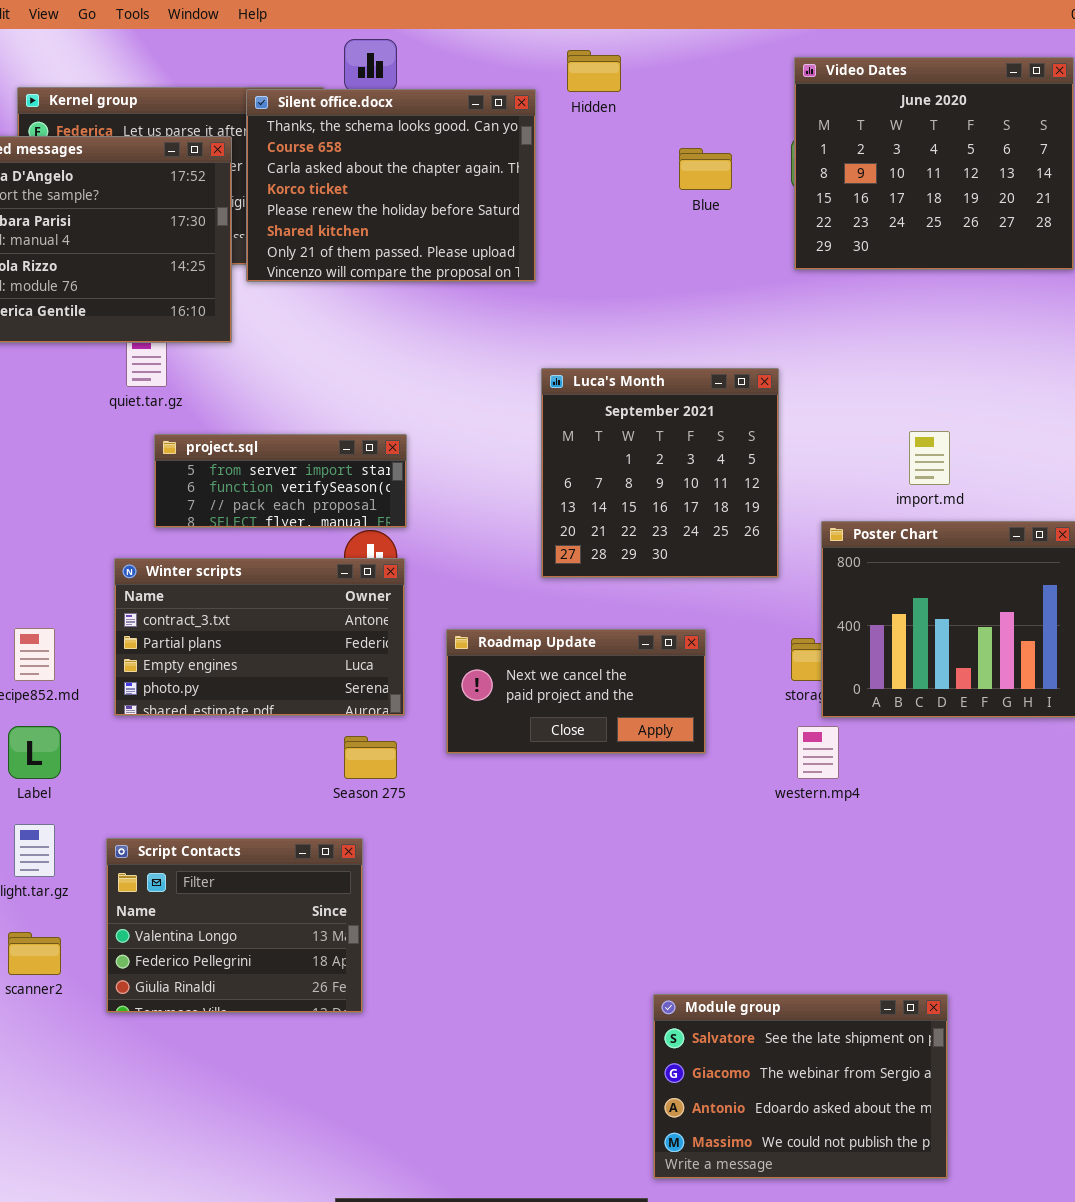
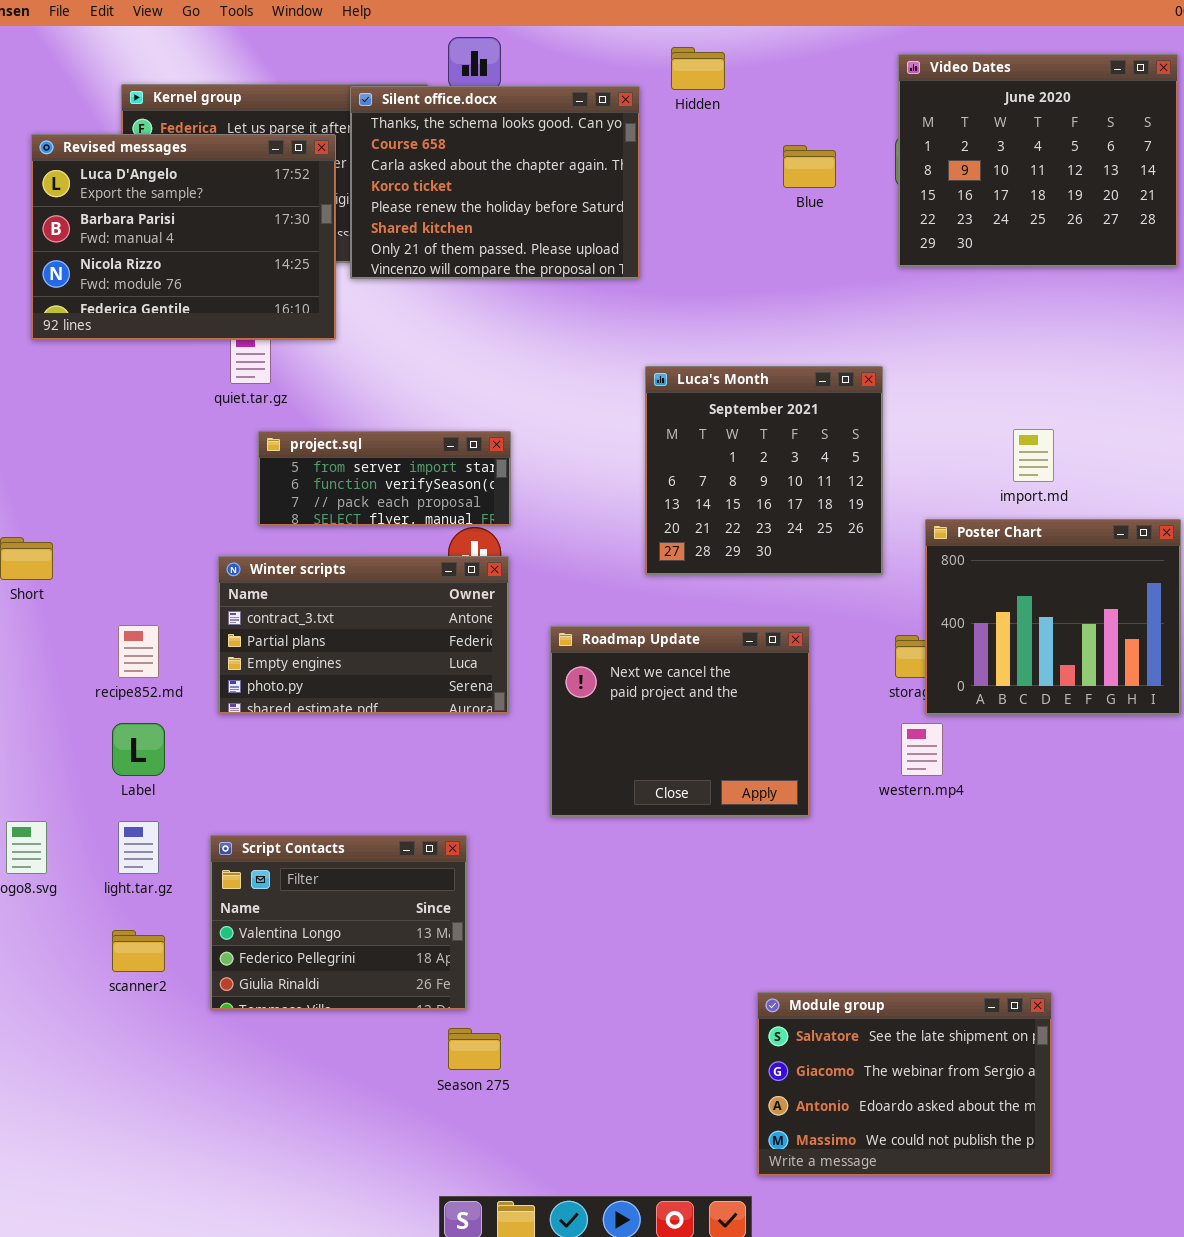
Roadmap Update: [446,629,706,754] -> [550,626,810,817], resized
Season 275: [344,736,397,779] -> [448,1028,501,1070], moved

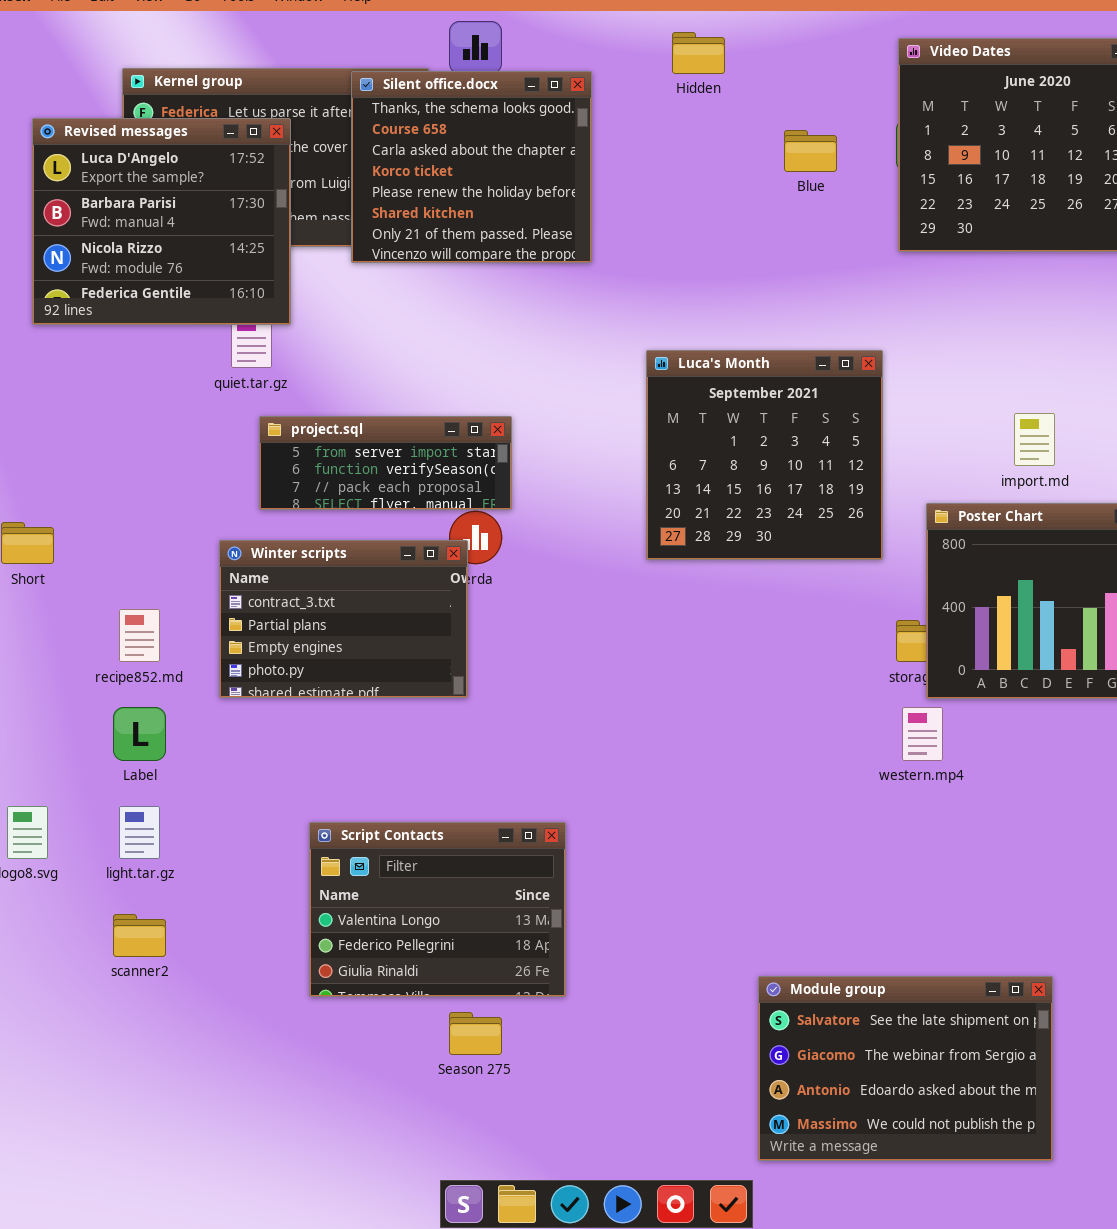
Silent office.docx: [350,86,640,279] -> [351,71,592,263], resized
Revised messages: [31,134,336,340] -> [32,118,291,325], resized
Winter scripts: [218,556,509,714] -> [219,540,468,698], resized
Roadmap Update: [550,626,810,817] -> none, closed
Script Contacts: [210,835,467,1010] -> [309,822,566,997], moved

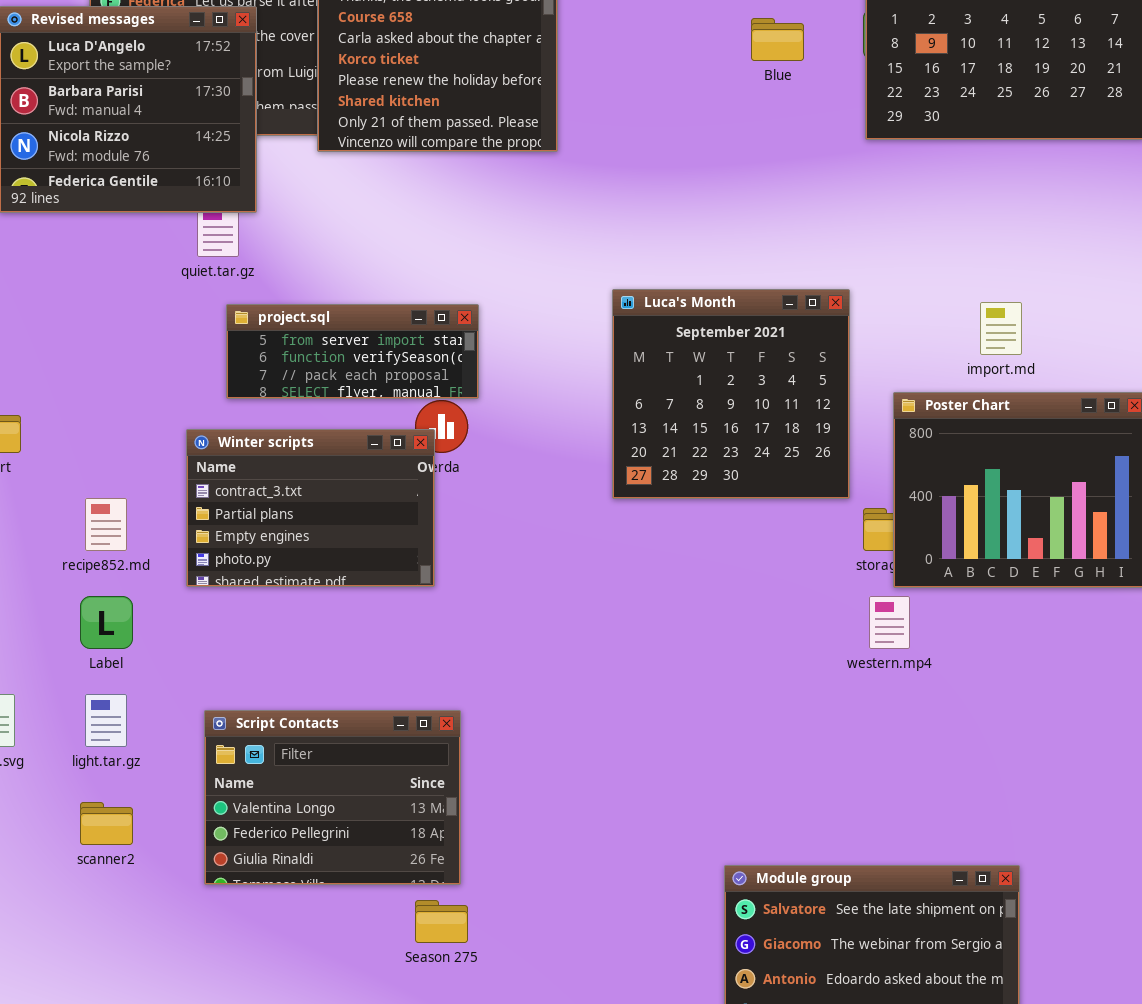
Luca's Month: [646,350,883,560] -> [612,289,850,499], moved
Script Contacts: [309,822,566,997] -> [204,710,461,885], moved

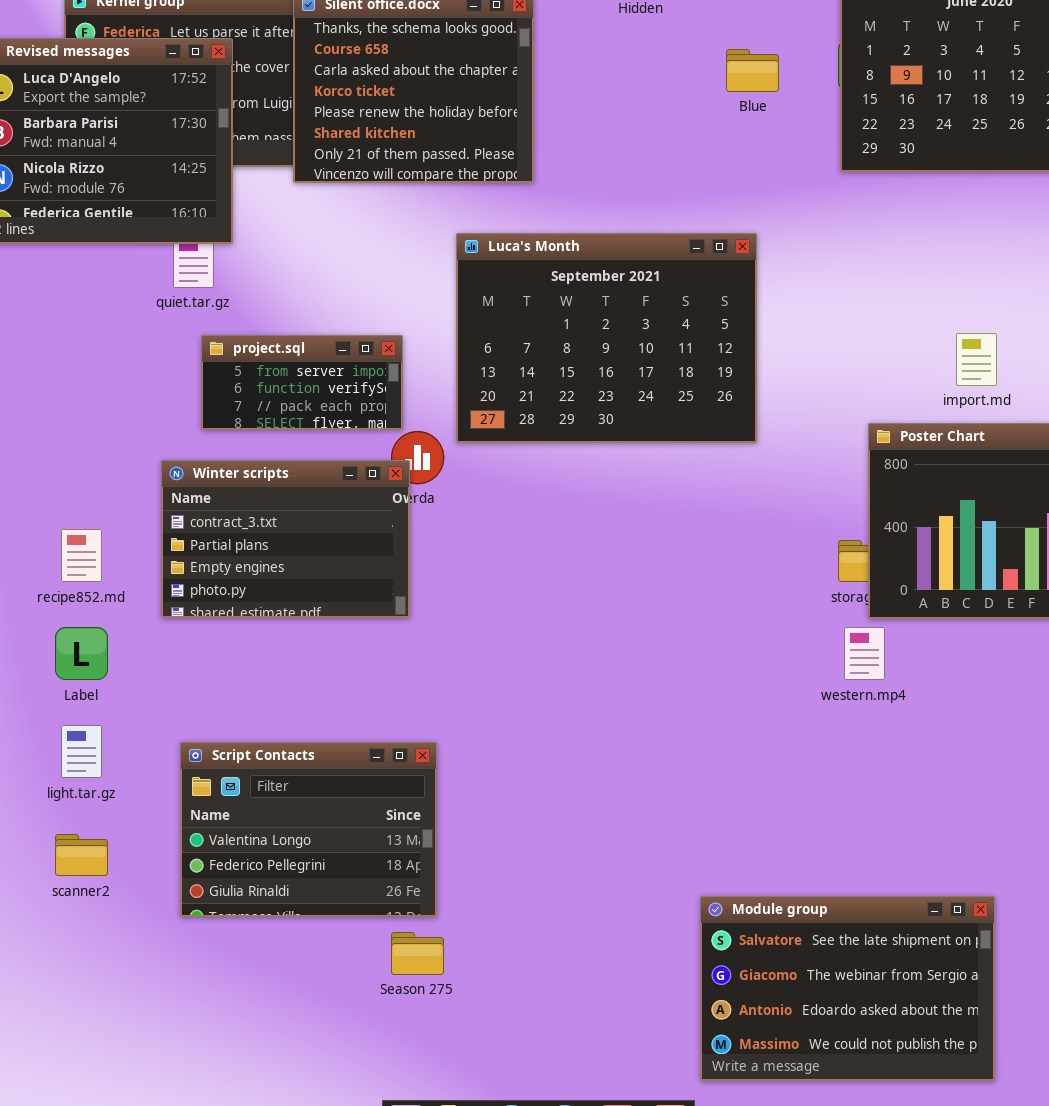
Luca's Month: [612,289,850,499] -> [456,233,757,443], moved, resized
project.sql: [226,304,479,399] -> [201,335,403,430], resized

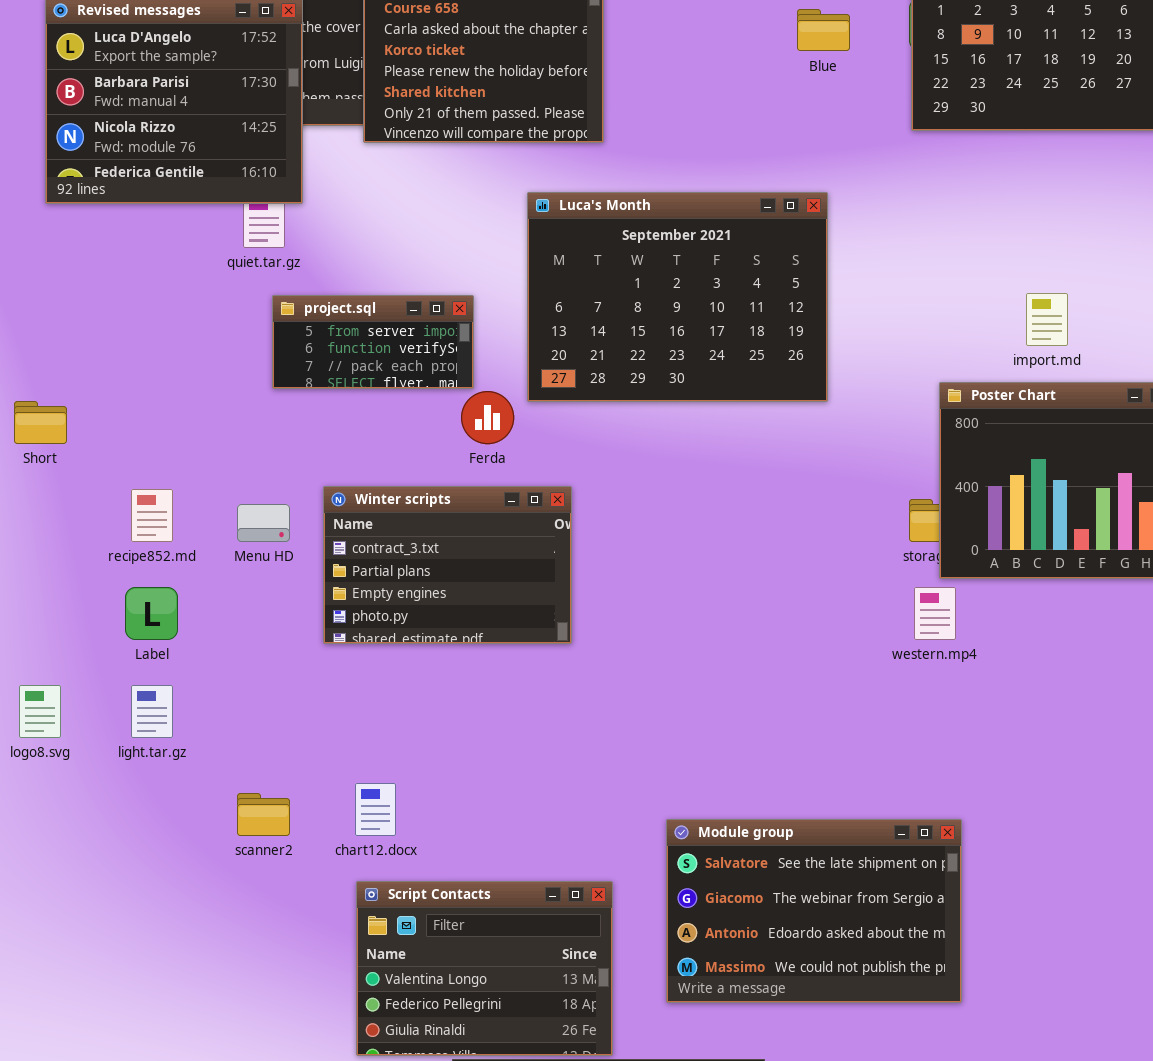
Winter scripts: [161,460,410,618] -> [323,486,572,644], moved
Script Contacts: [180,742,437,917] -> [356,881,613,1056], moved
scanner2: [55,834,108,876] -> [237,793,290,836], moved
Module group: [700,896,995,1081] -> [666,819,962,1003], moved

